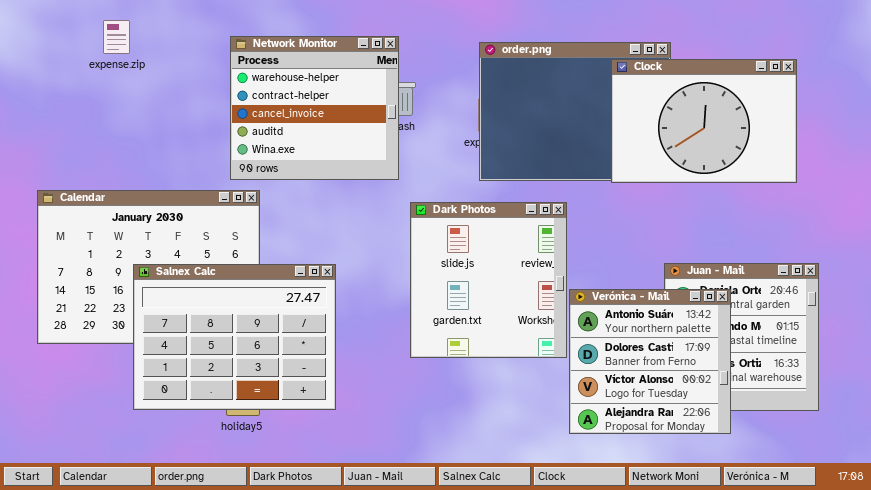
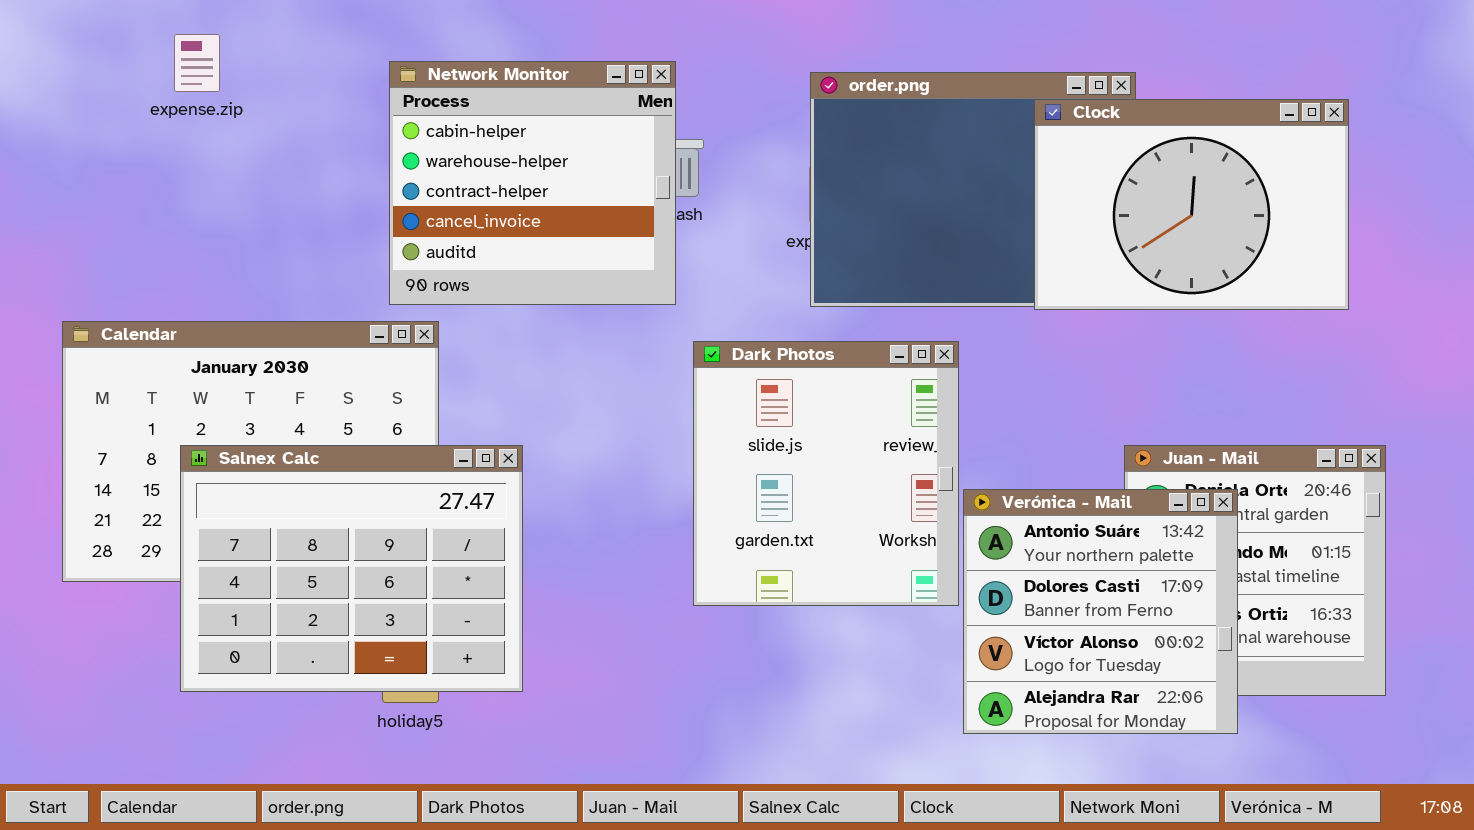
Network Monitor: [230,36,399,180] -> [389,61,676,305], scrolled up 1 row
Salnex Calc: [133,264,336,410] -> [180,445,523,692], moved

